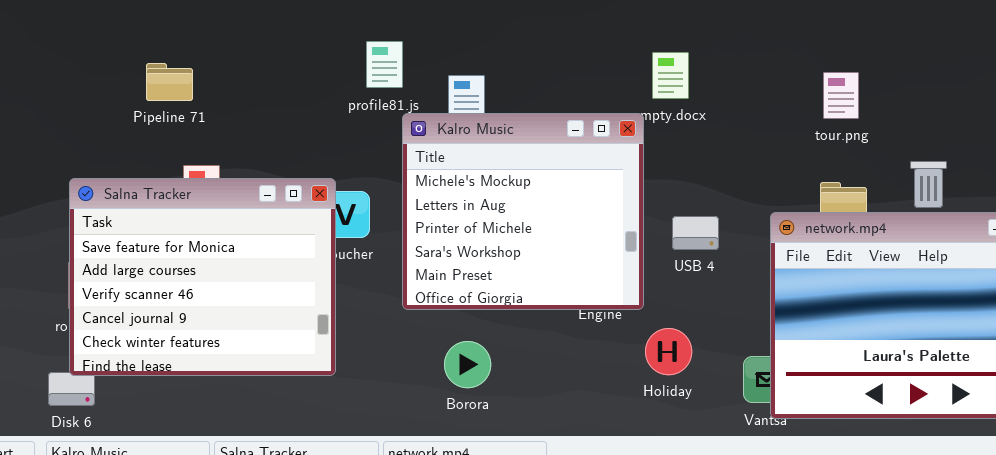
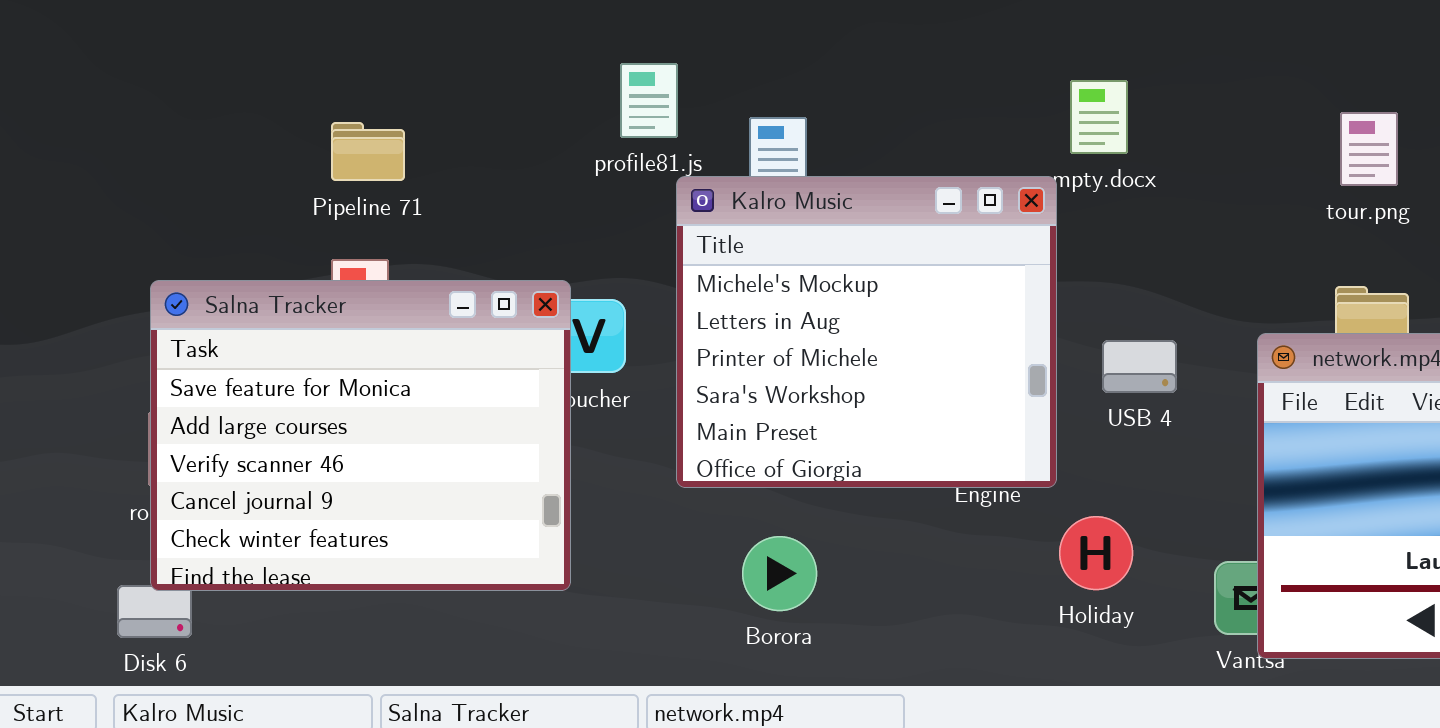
Pipeline 71: [146,63,193,101] -> [331,122,405,181], moved

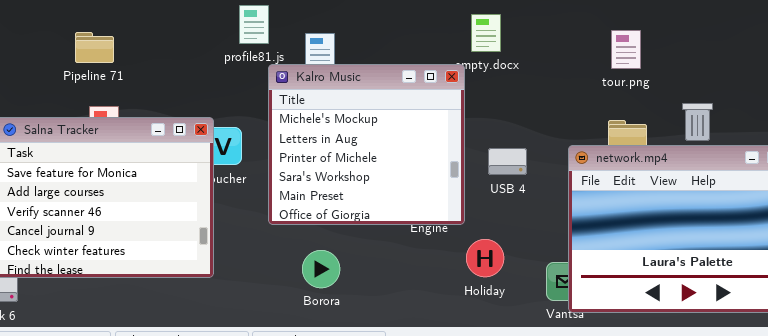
Pipeline 71: [331,122,405,181] -> [75,32,114,63], moved

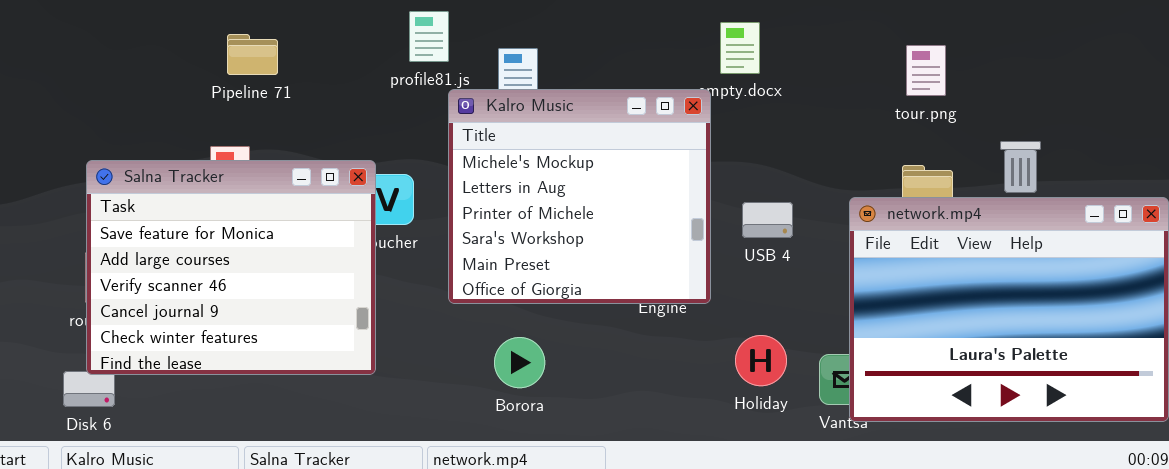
Pipeline 71: [75,32,114,63] -> [227,34,278,75], moved
Holiday: [466,239,504,277] -> [735,335,787,386], moved

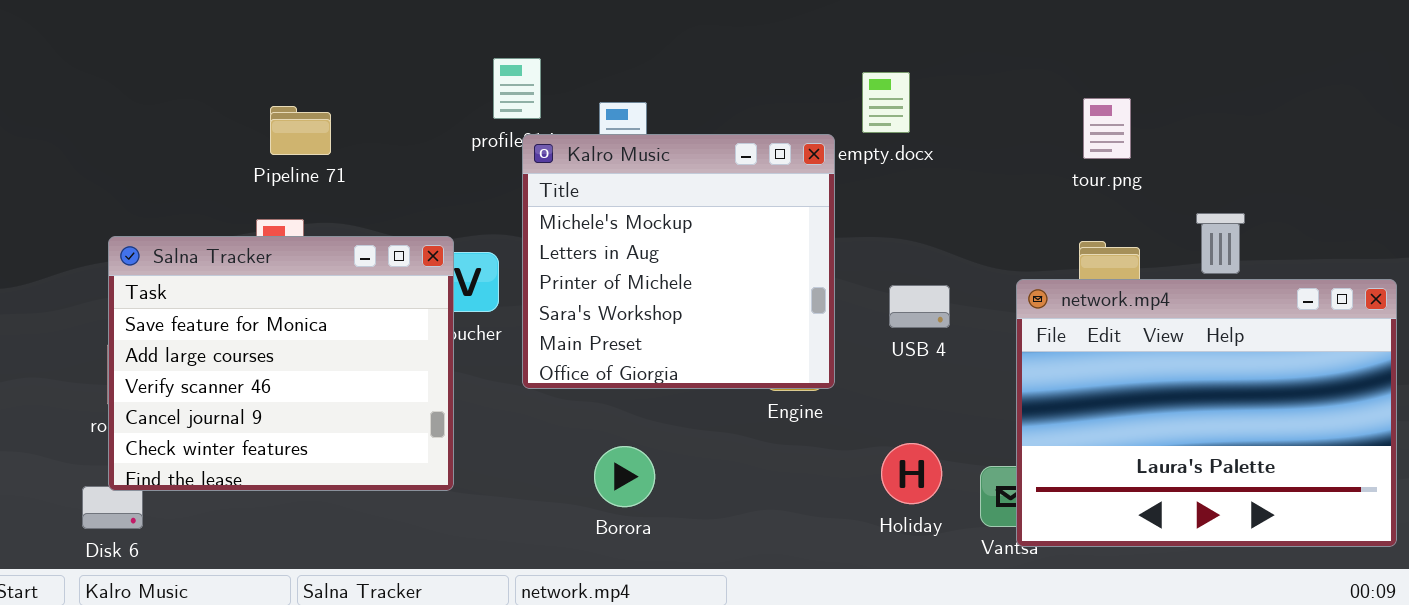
Pipeline 71: [227,34,278,75] -> [270,106,331,155], moved
Kalro Music: [448,89,711,304] -> [522,134,835,389], moved

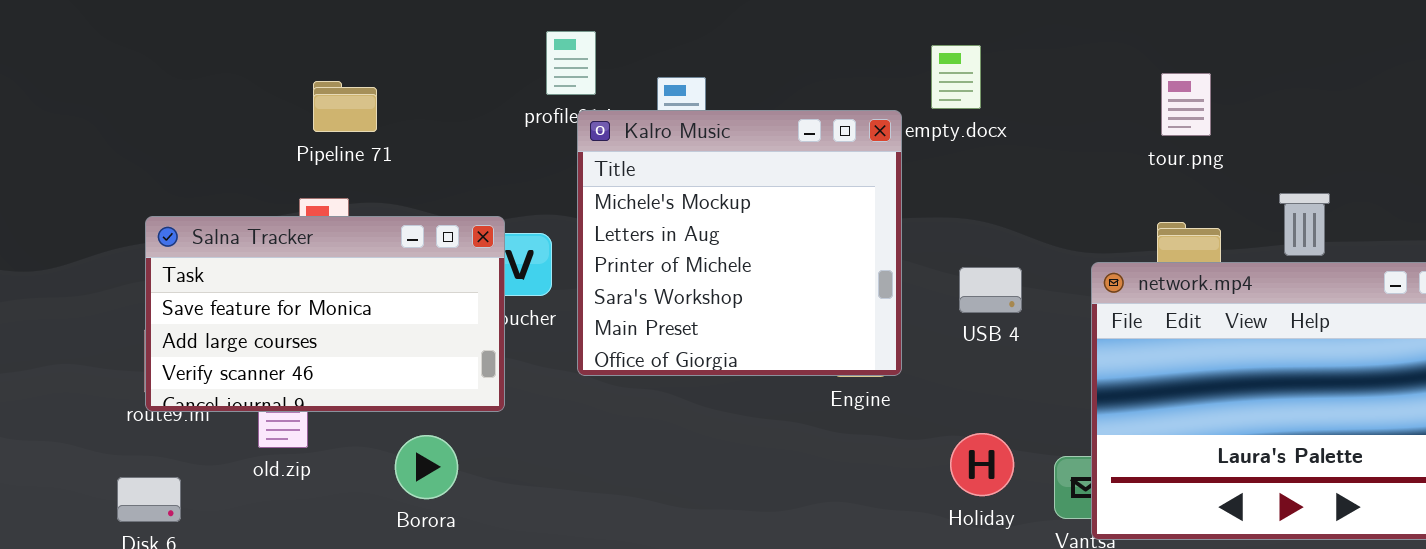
Salna Tracker: [108,236,454,491] -> [145,216,505,412], resized
Borora: [594,446,655,507] -> [395,435,458,499], moved

